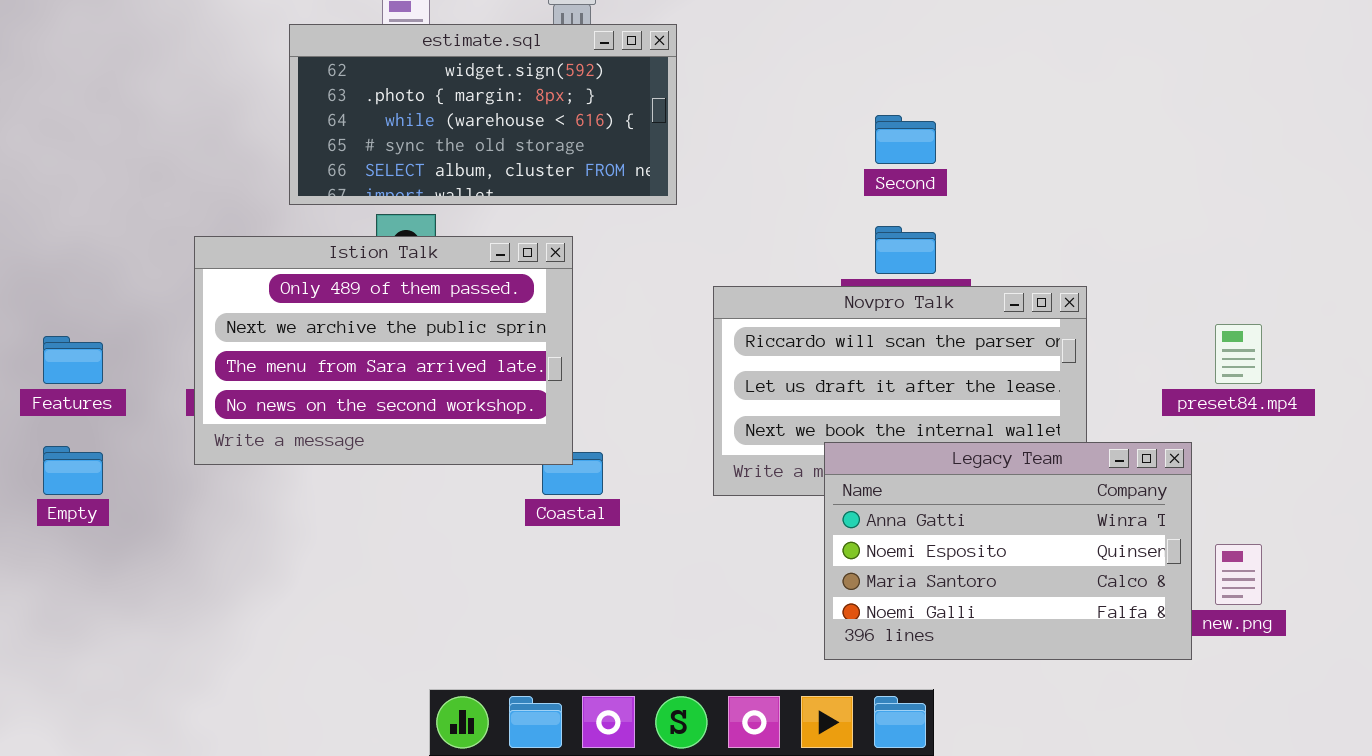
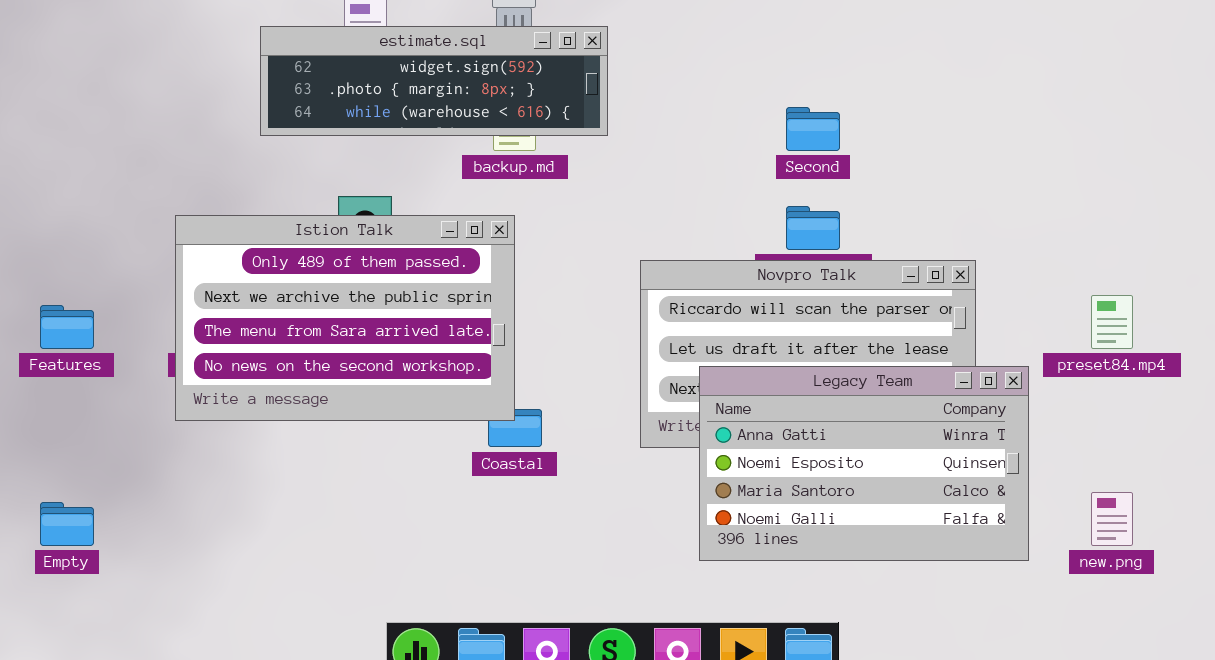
estimate.sql: [289,24,677,205] -> [260,26,608,136], resized
Legacy Team: [824,442,1192,660] -> [699,366,1029,561], moved
Empty: [43,446,103,495] -> [40,502,94,546], moved

